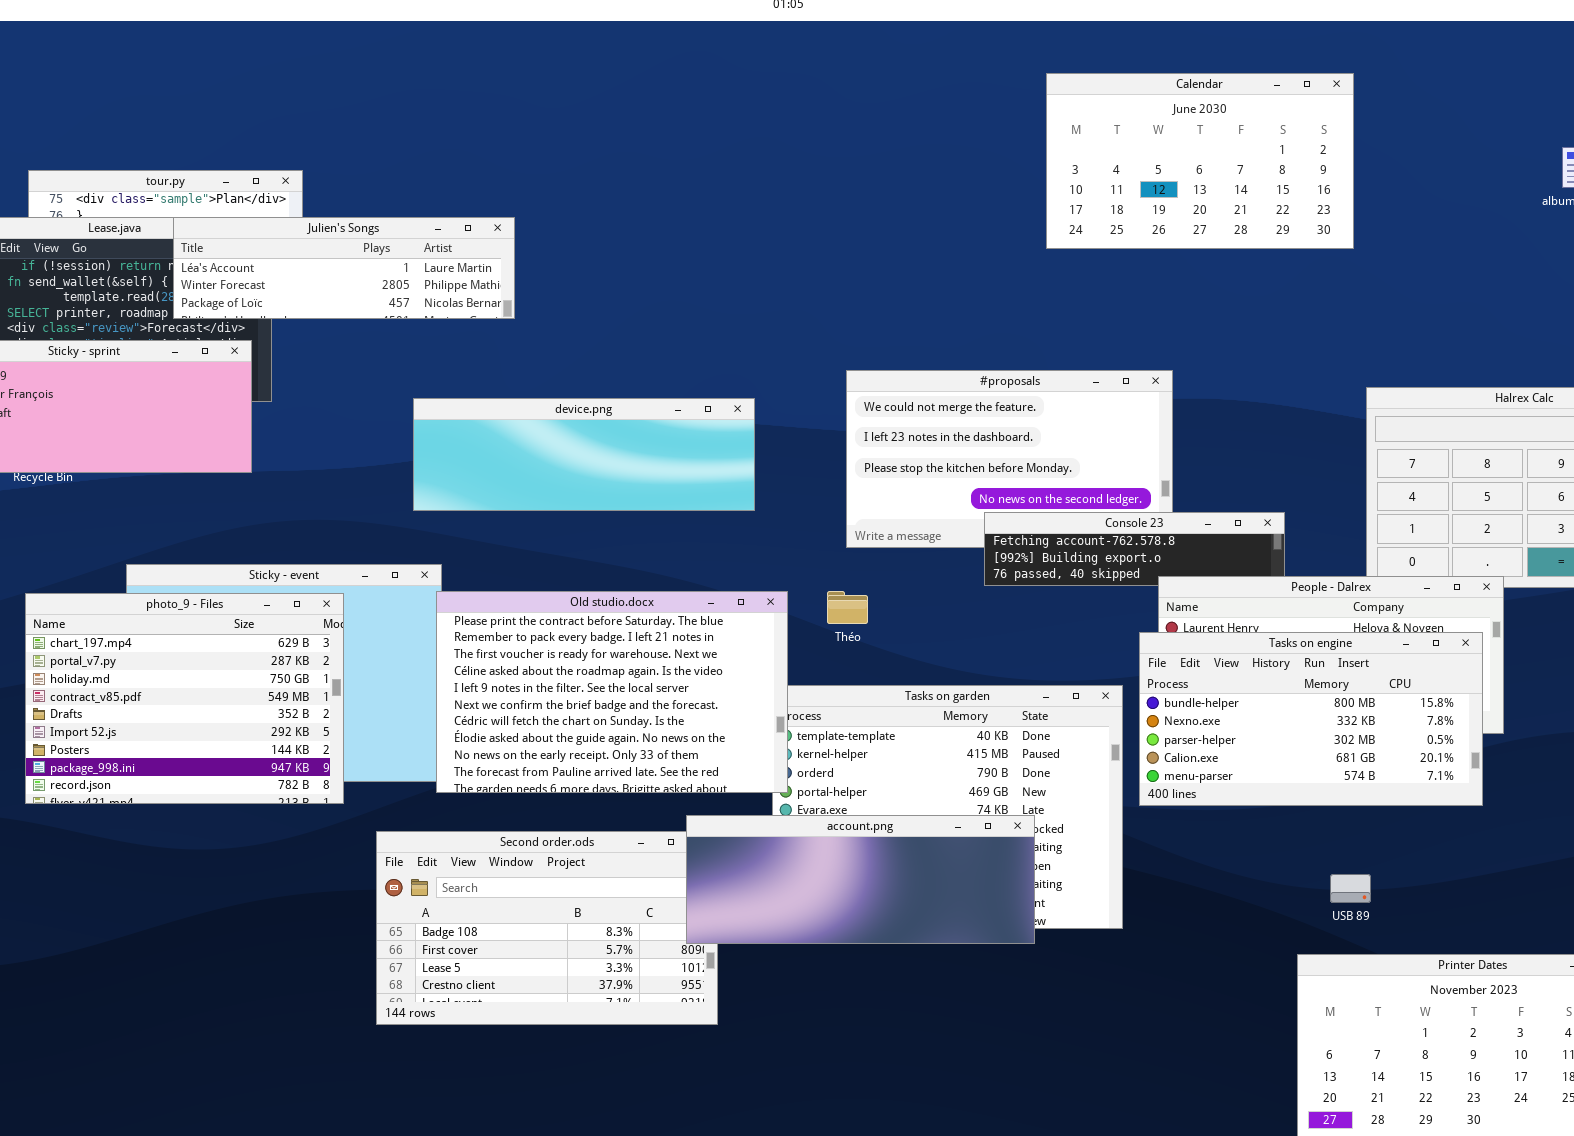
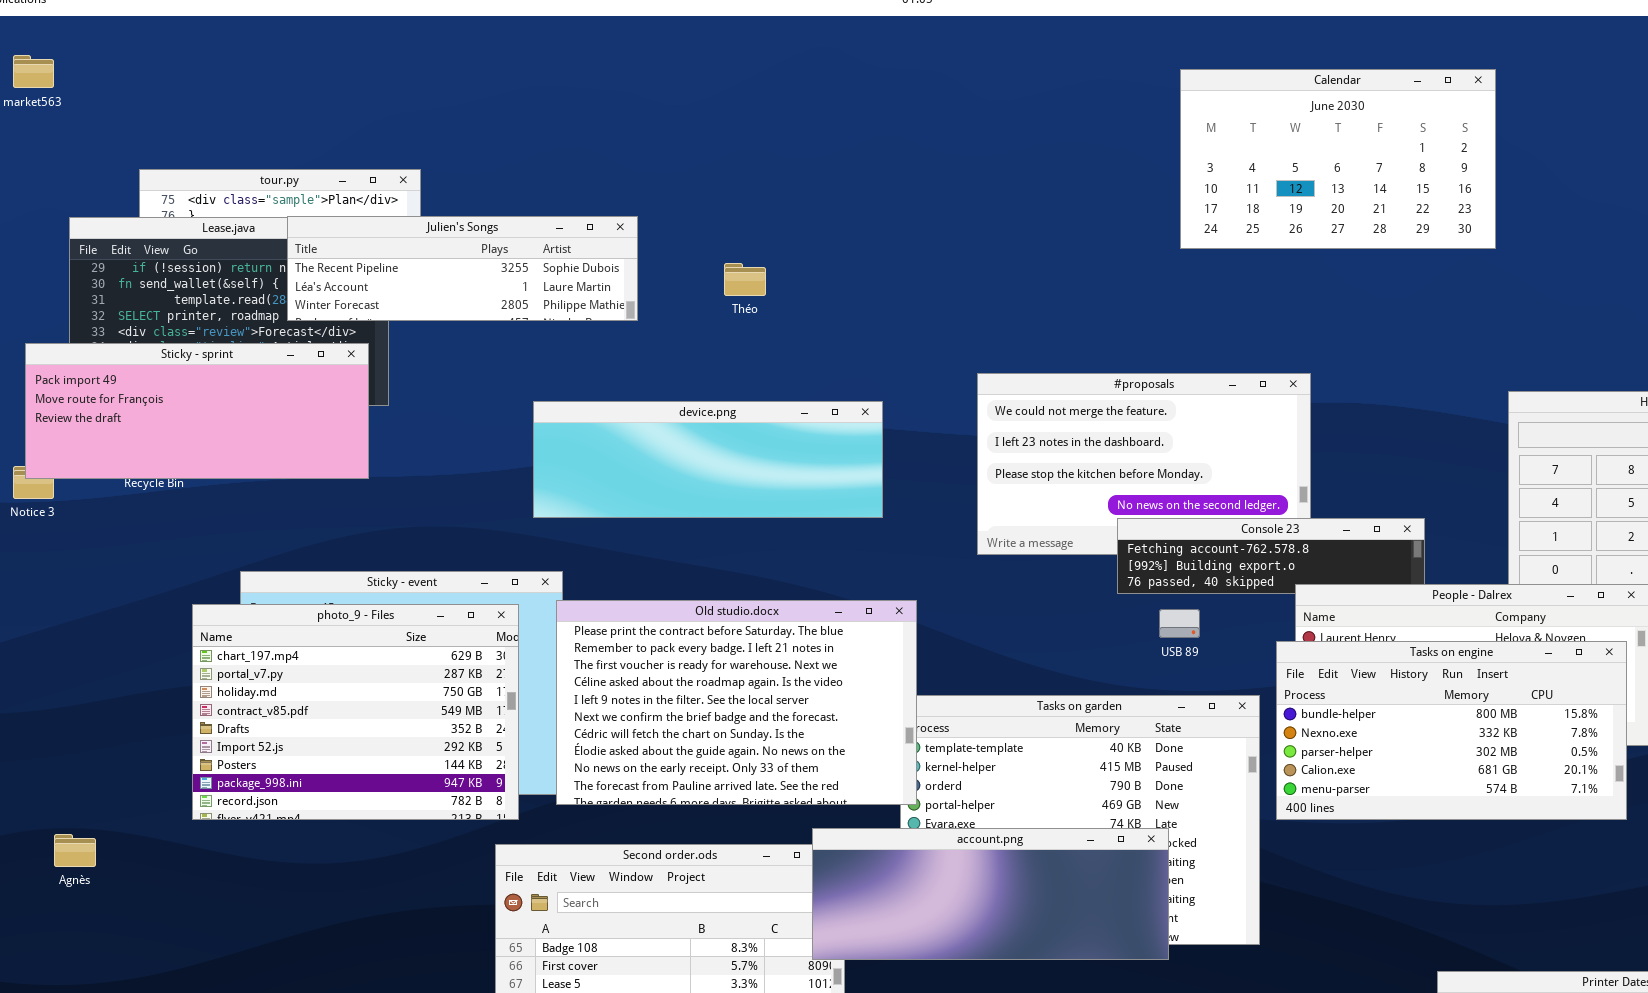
Julien's Songs: [173,217,515,319] -> [287,216,638,321], scrolled up 1 row
Théo: [827,591,868,624] -> [724,263,766,296], moved
photo_9 - Files: [25,593,344,804] -> [192,604,519,820], moved
USB 89: [1330,874,1371,903] -> [1159,609,1200,638], moved

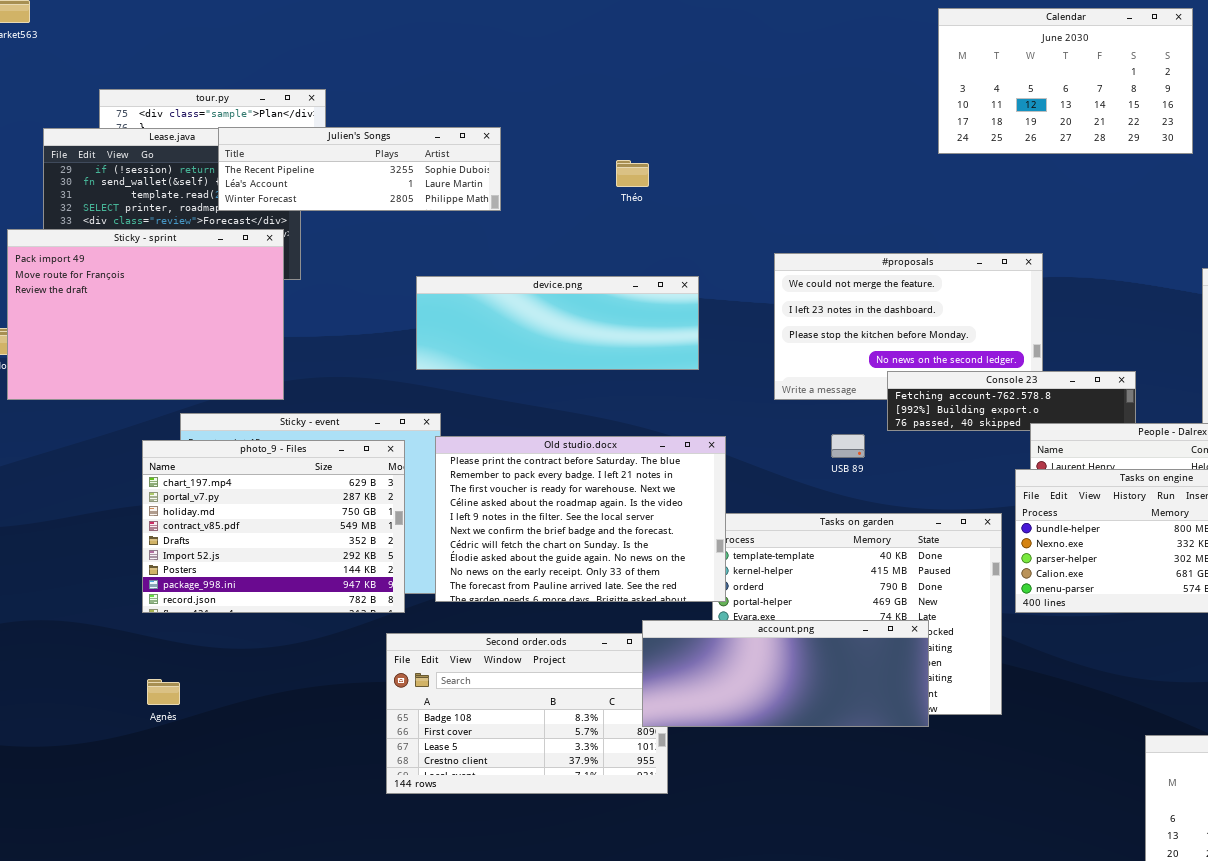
Théo: [724,263,766,296] -> [616,160,649,187], moved
Sticky - sprint: [25,343,369,479] -> [7,229,284,400], resized
USB 89: [1159,609,1200,638] -> [831,434,865,458], moved
Agnès: [54,834,96,867] -> [147,679,180,705], moved

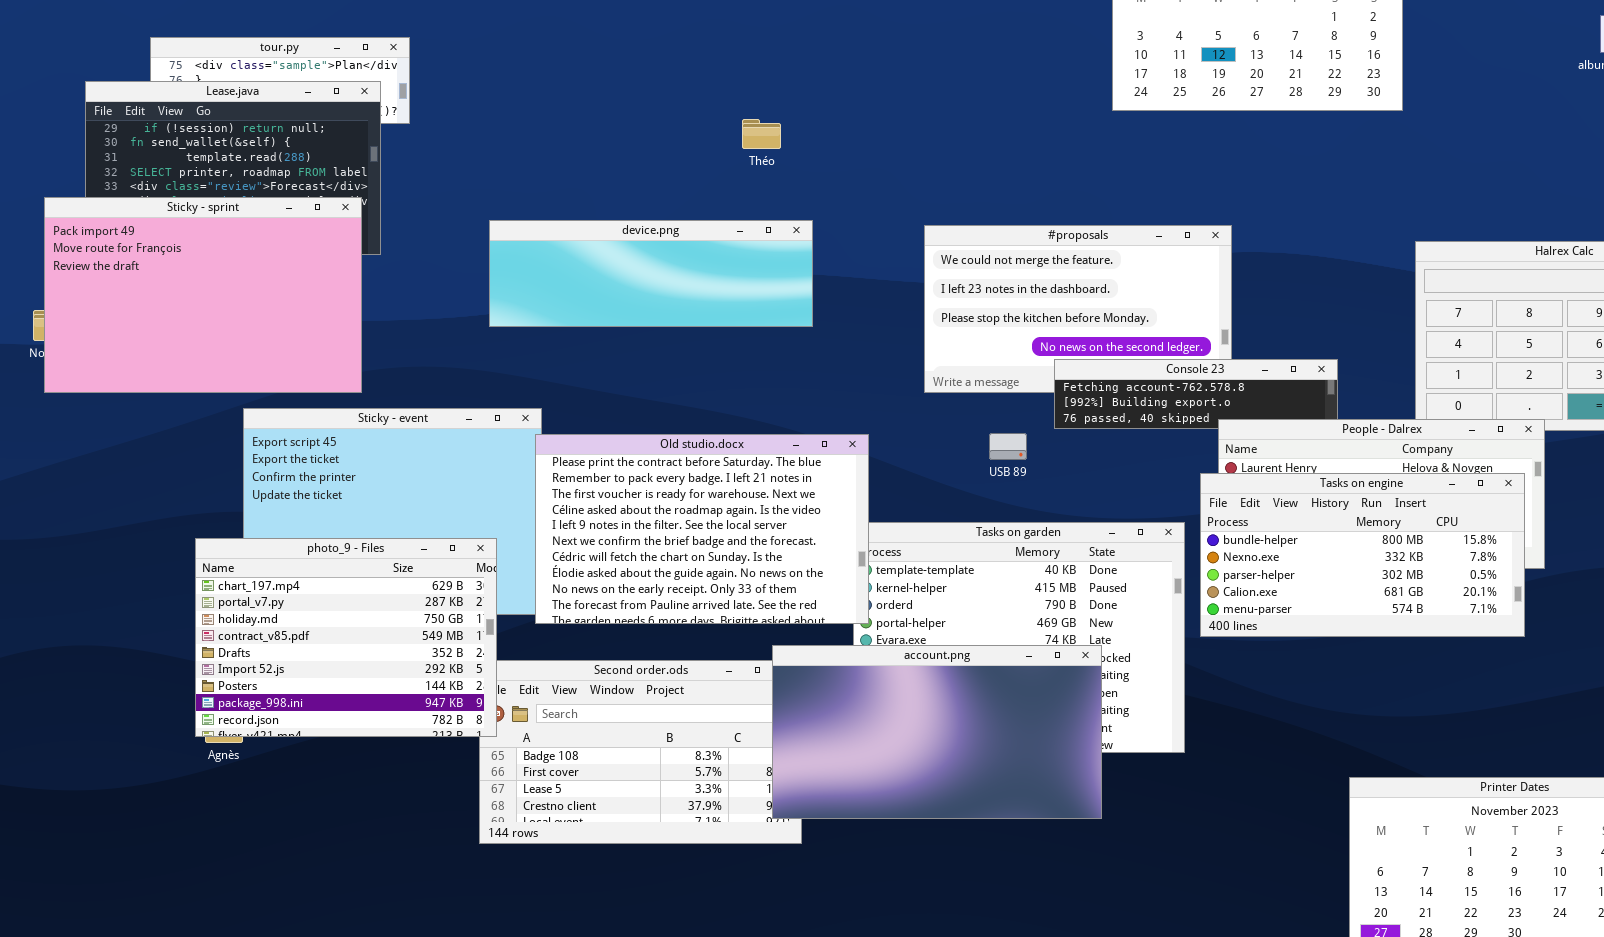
Julien's Songs: [218,127,501,211] -> none, closed
device.png: [416,276,699,370] -> [489,220,813,327], moved
photo_9 - Files: [142,440,405,613] -> [195,538,497,737], moved
account.png: [642,620,929,727] -> [772,645,1102,819], resized

